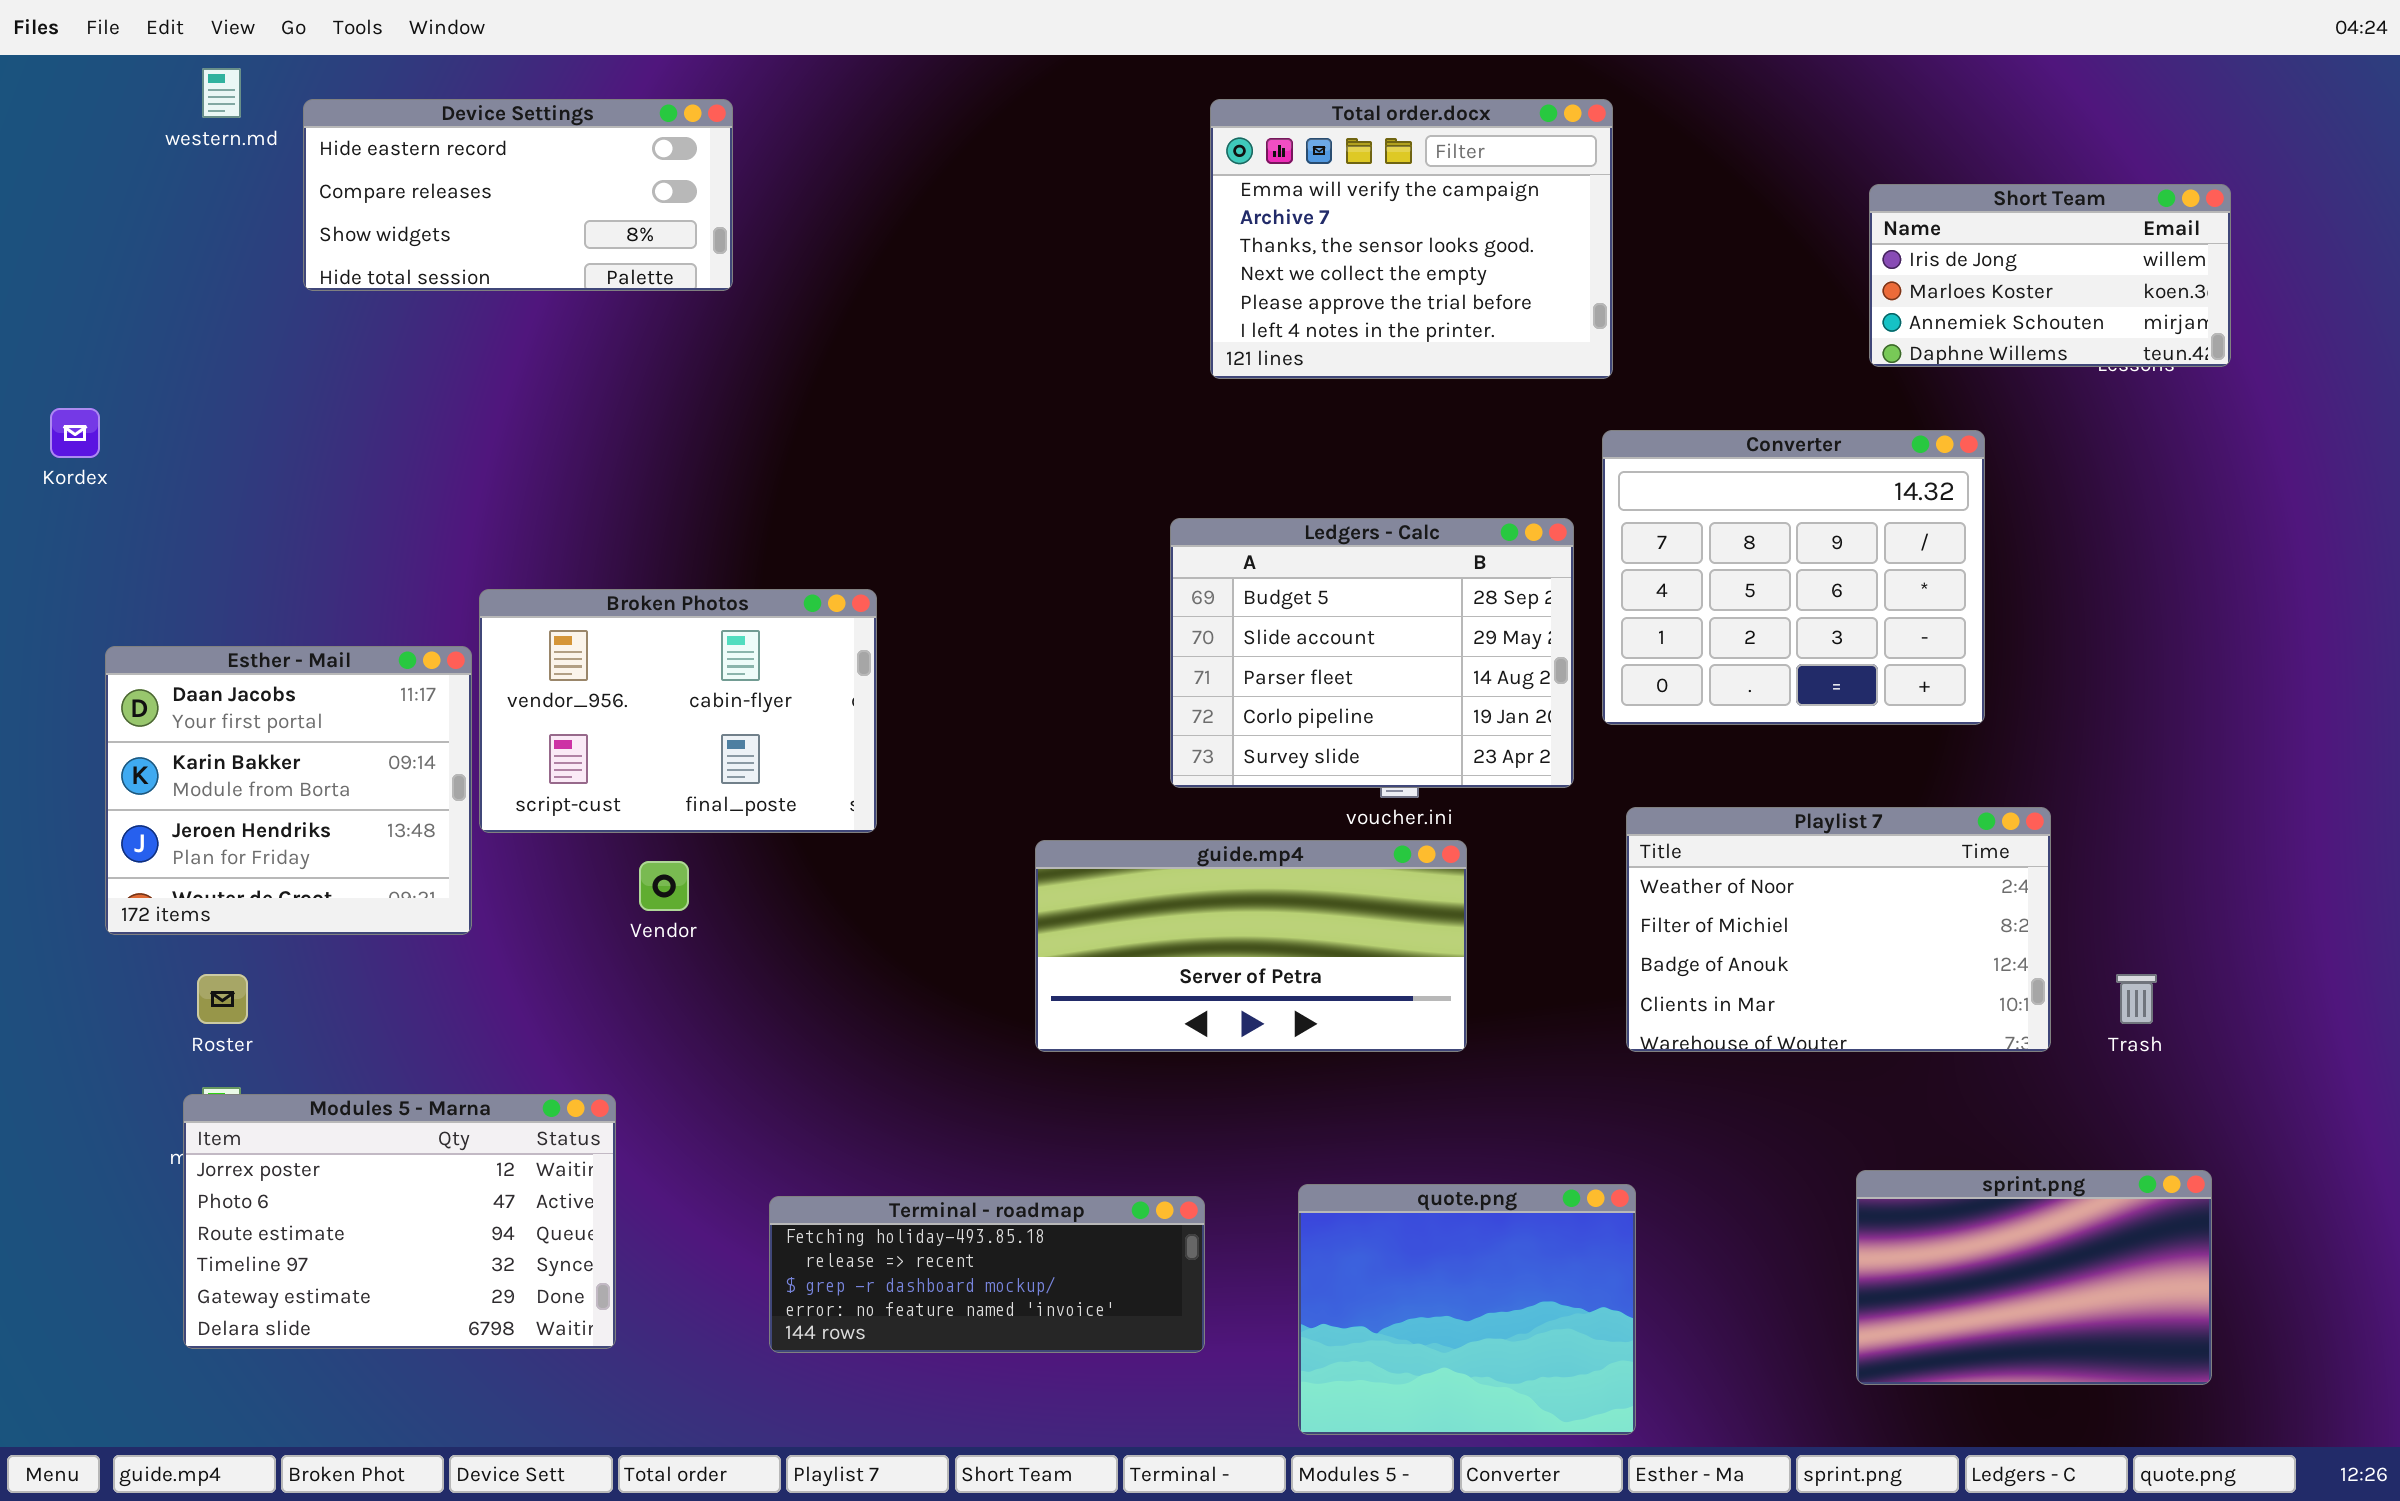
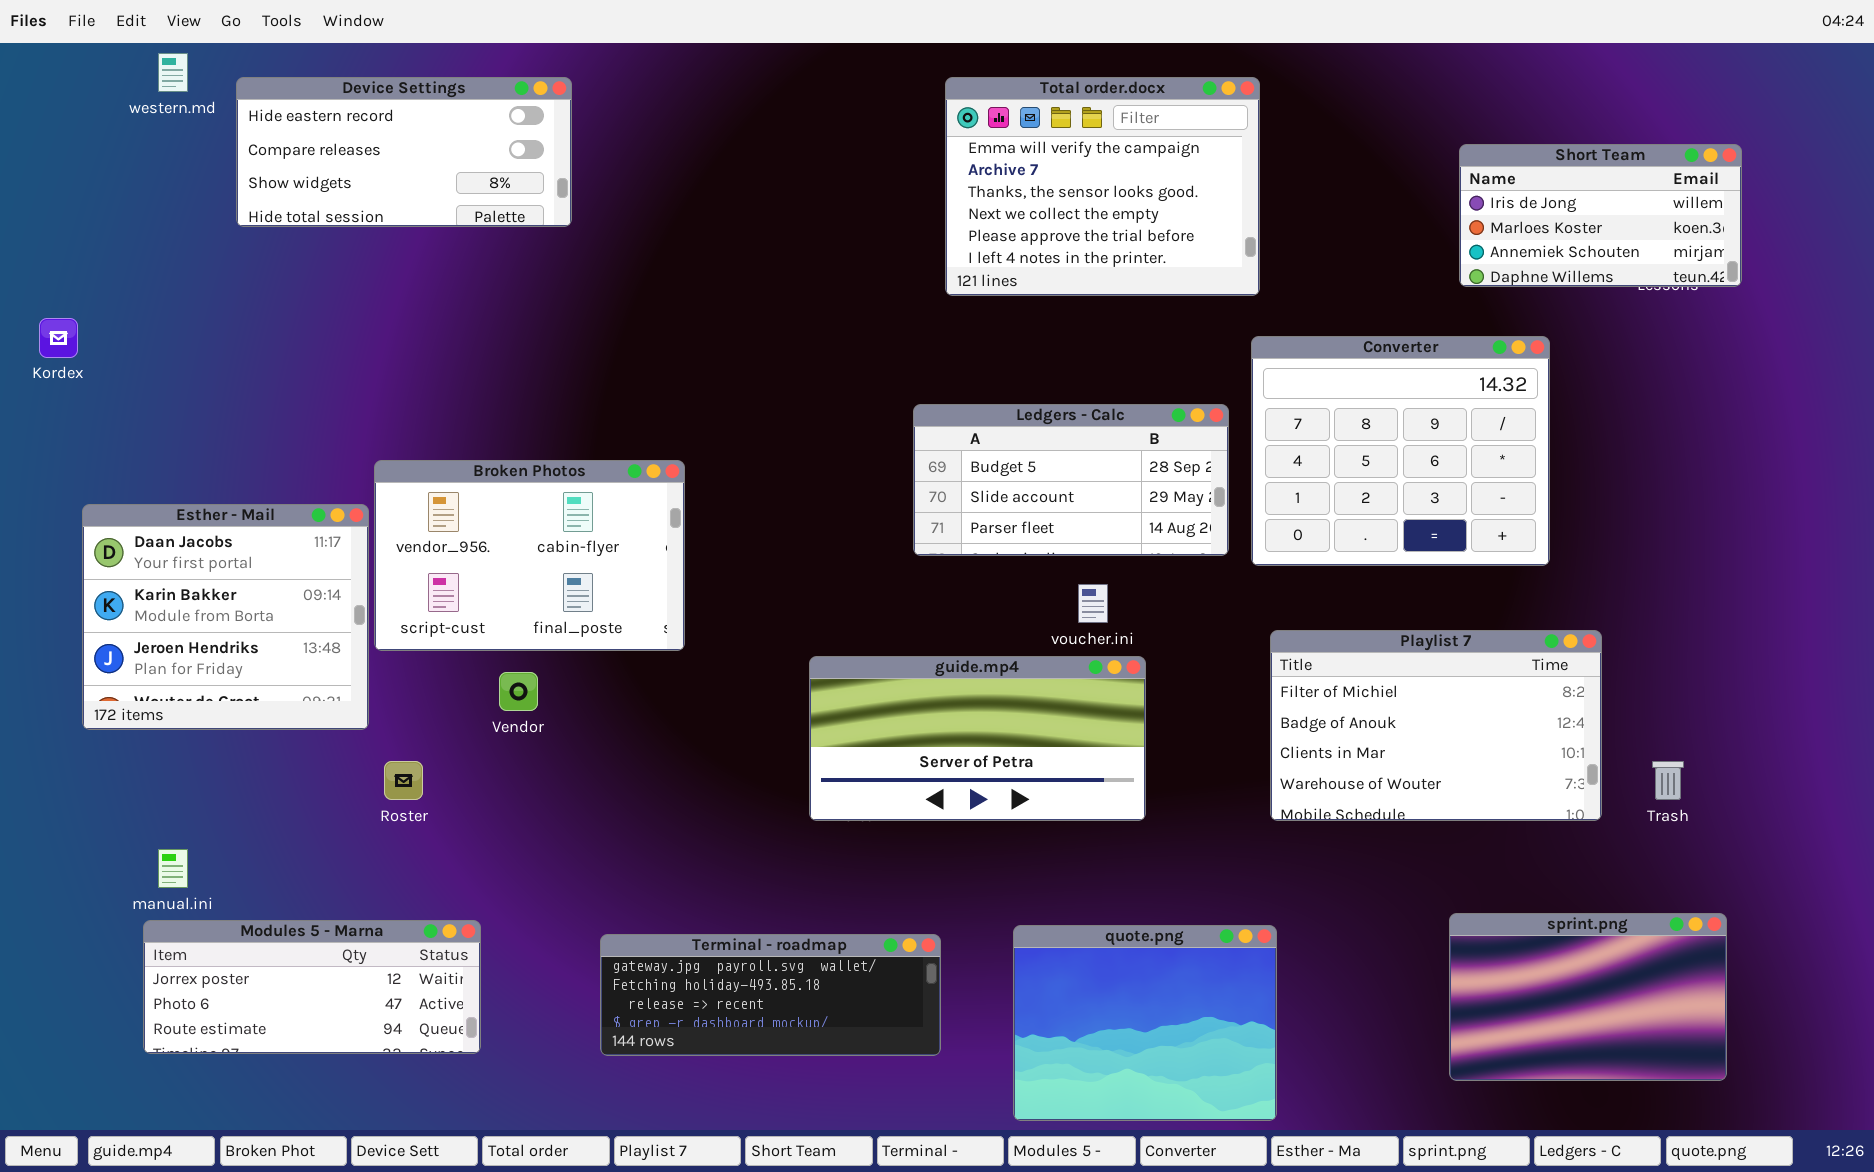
Ledgers - Calc: [1170,518,1574,788] -> [913,404,1229,556], resized
Playlist 7: [1626,807,2051,1052] -> [1270,630,1602,821], scrolled down 1 row
Roster: [197,974,248,1024] -> [384,761,423,800], moved
Modules 5 - Marna: [183,1094,616,1349] -> [143,920,481,1054], resized
Terminal - roadmap: [769,1196,1205,1353] -> [600,934,941,1056], scrolled up 1 row

